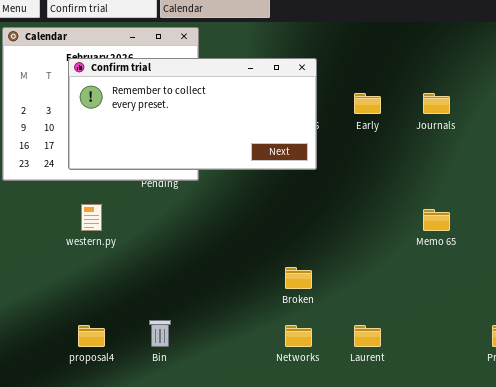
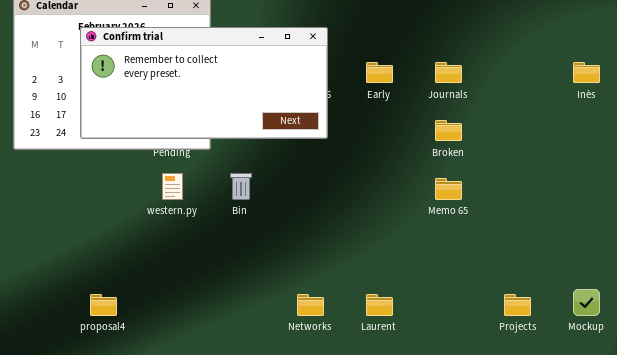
western.py: [81,204,102,231] -> [162,173,183,200], moved
Broken: [285,267,312,289] -> [435,120,462,141], moved
Bin: [149,320,171,347] -> [230,173,252,200], moved

